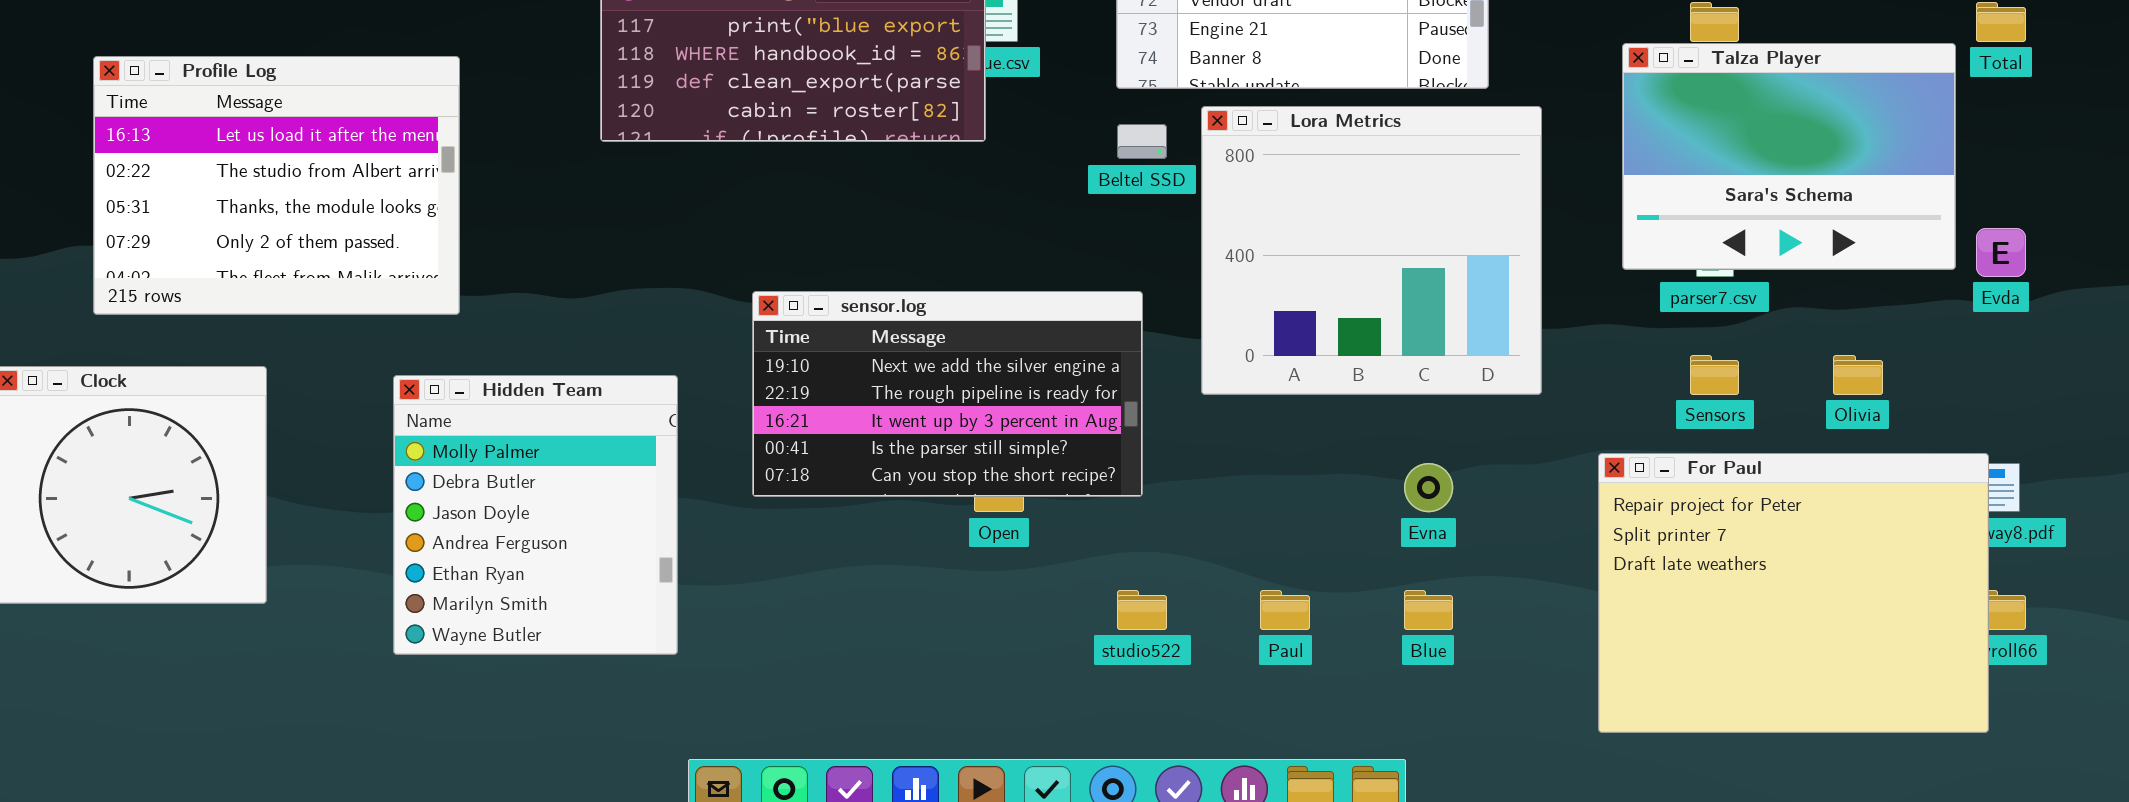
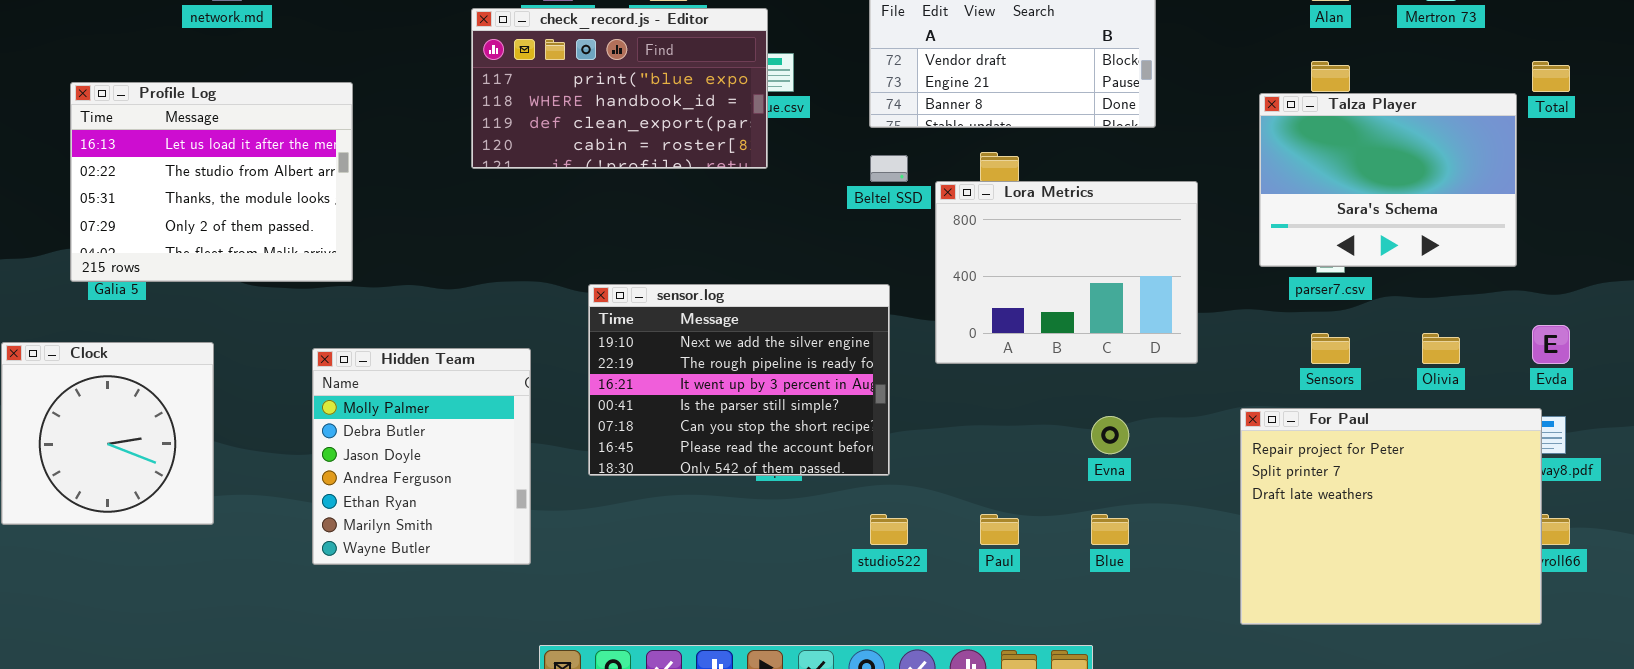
Profile Log: [93,56,460,315] -> [70,82,353,282], moved
Lora Metrics: [1201,106,1542,395] -> [935,181,1198,364], resized
Evda: [1976,228,2026,277] -> [1532,325,1570,364], moved
sensor.log: [752,291,1143,497] -> [588,284,890,476], resized

